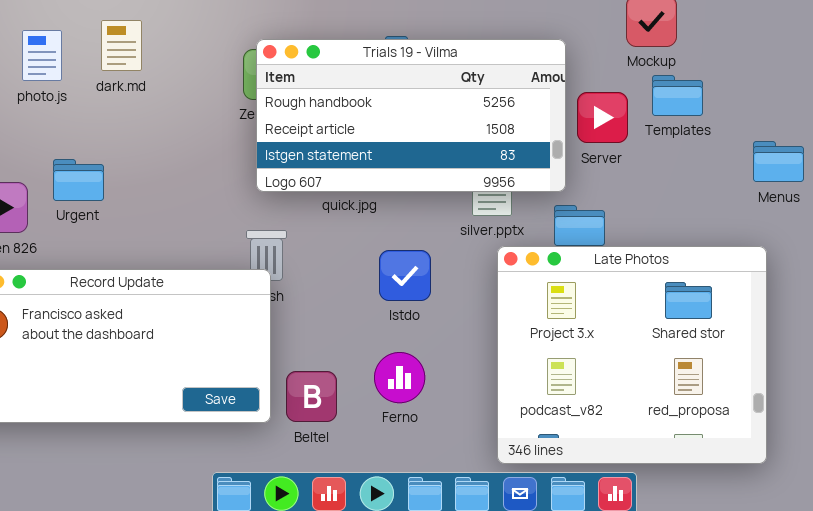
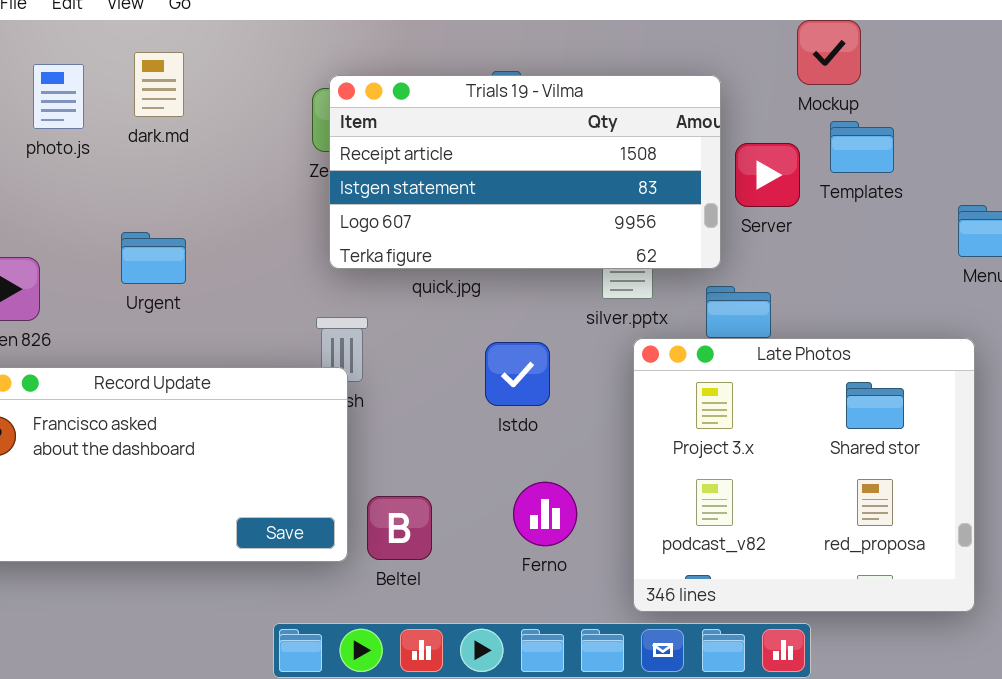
Trials 19 - Vilma: [256,39,566,192] -> [329,75,721,269], scrolled down 1 row
Urgent: [53,159,104,201] -> [121,232,186,284], moved
Ferno: [374,352,425,403] -> [513,482,577,546], moved

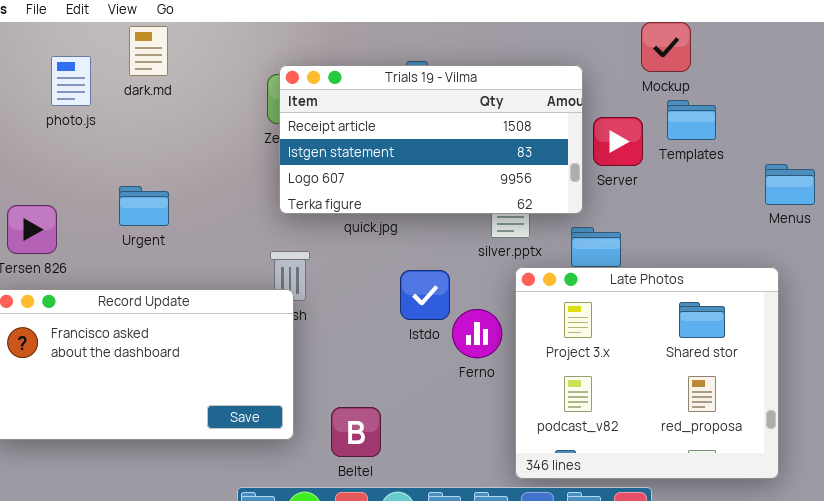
dark.md: [134,52,184,117] -> [129,26,168,76], moved
Ferno: [513,482,577,546] -> [452,309,502,358], moved
Beltel: [367,496,432,560] -> [331,407,381,457], moved

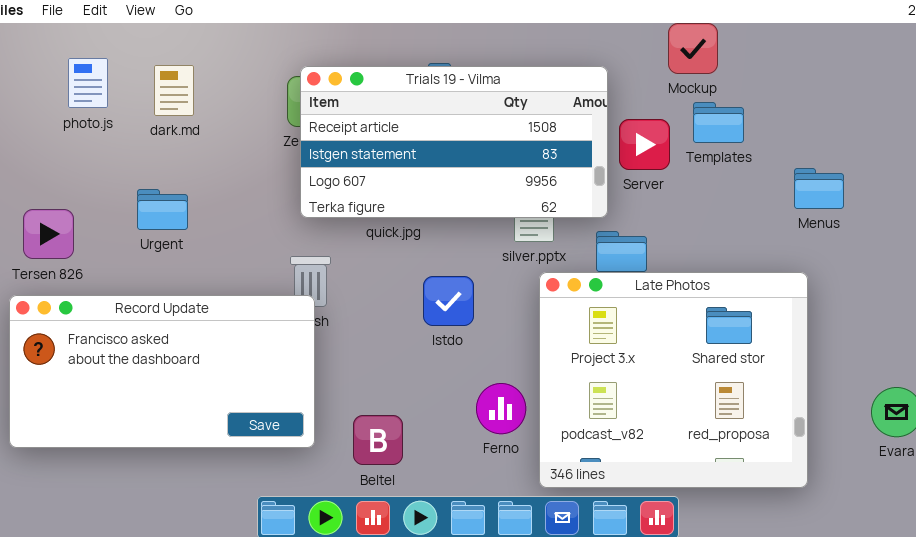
dark.md: [129,26,168,76] -> [154,65,194,116], moved
Ferno: [452,309,502,358] -> [476,383,526,434], moved

